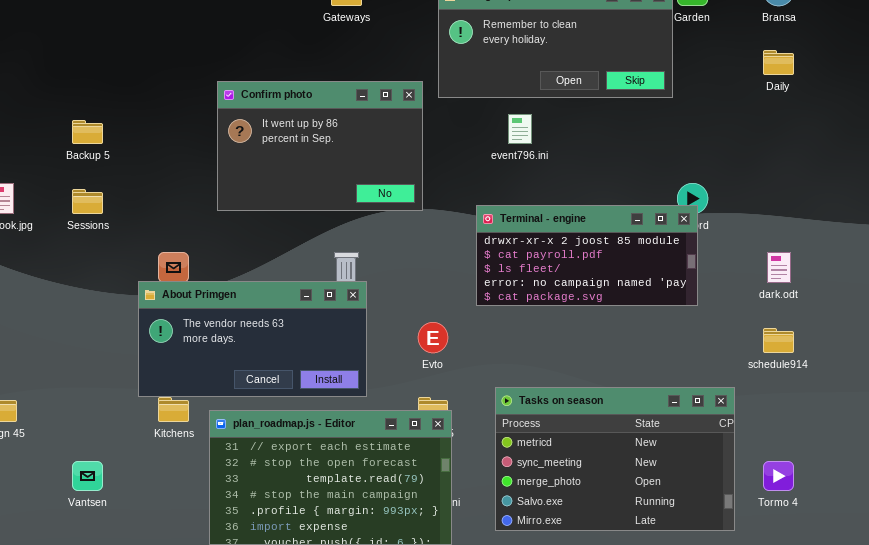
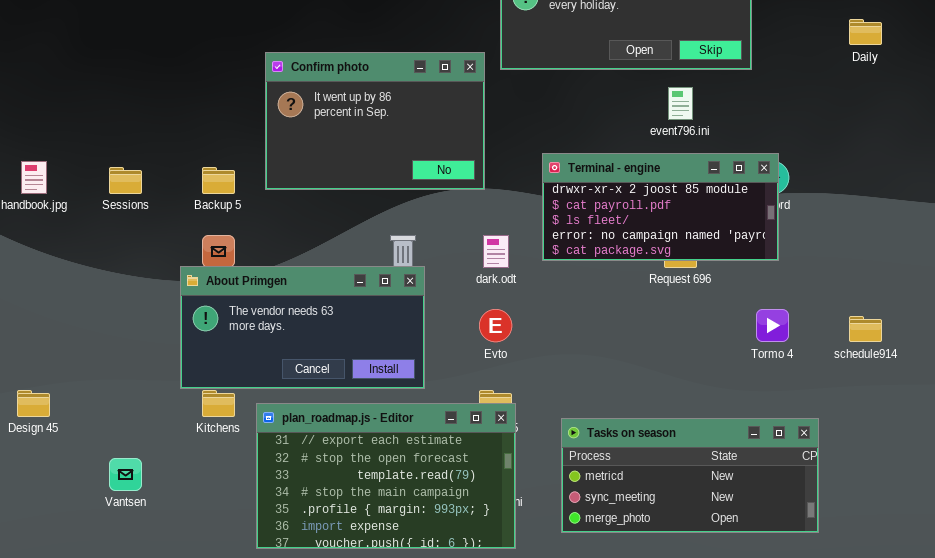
event796.ini: [508,114,532,144] -> [668,87,693,120], moved
Backup 5: [72,120,103,144] -> [202,167,235,194], moved
Terminal - engine: [476,205,698,306] -> [542,153,779,261], moved
dark.odt: [767,252,791,283] -> [483,235,509,268], moved
Tasks on season: [495,387,735,531] -> [561,418,819,533], resized
Tormo 4: [763,461,794,491] -> [756,309,789,342], moved

